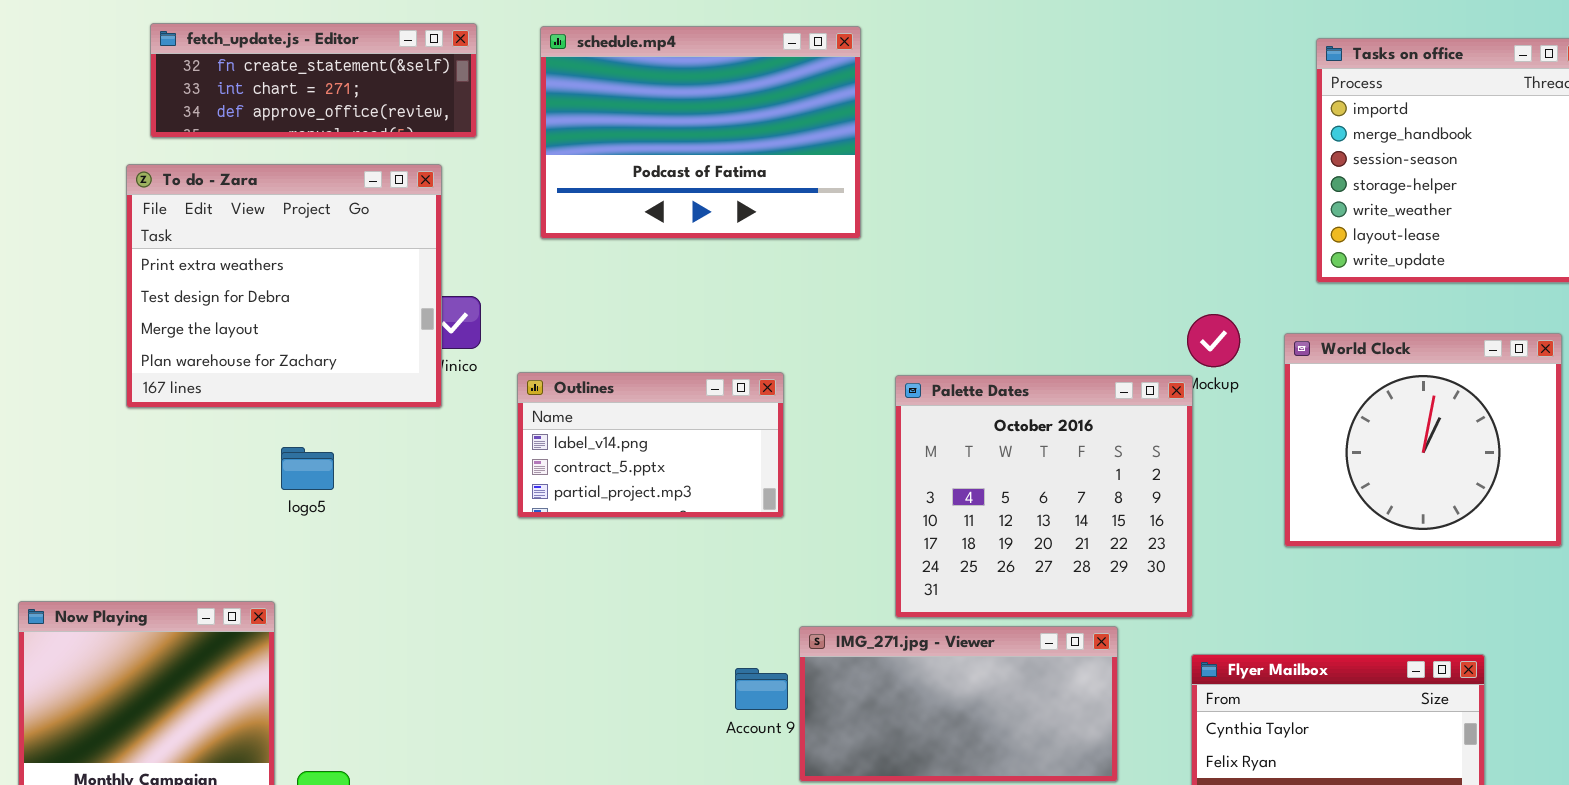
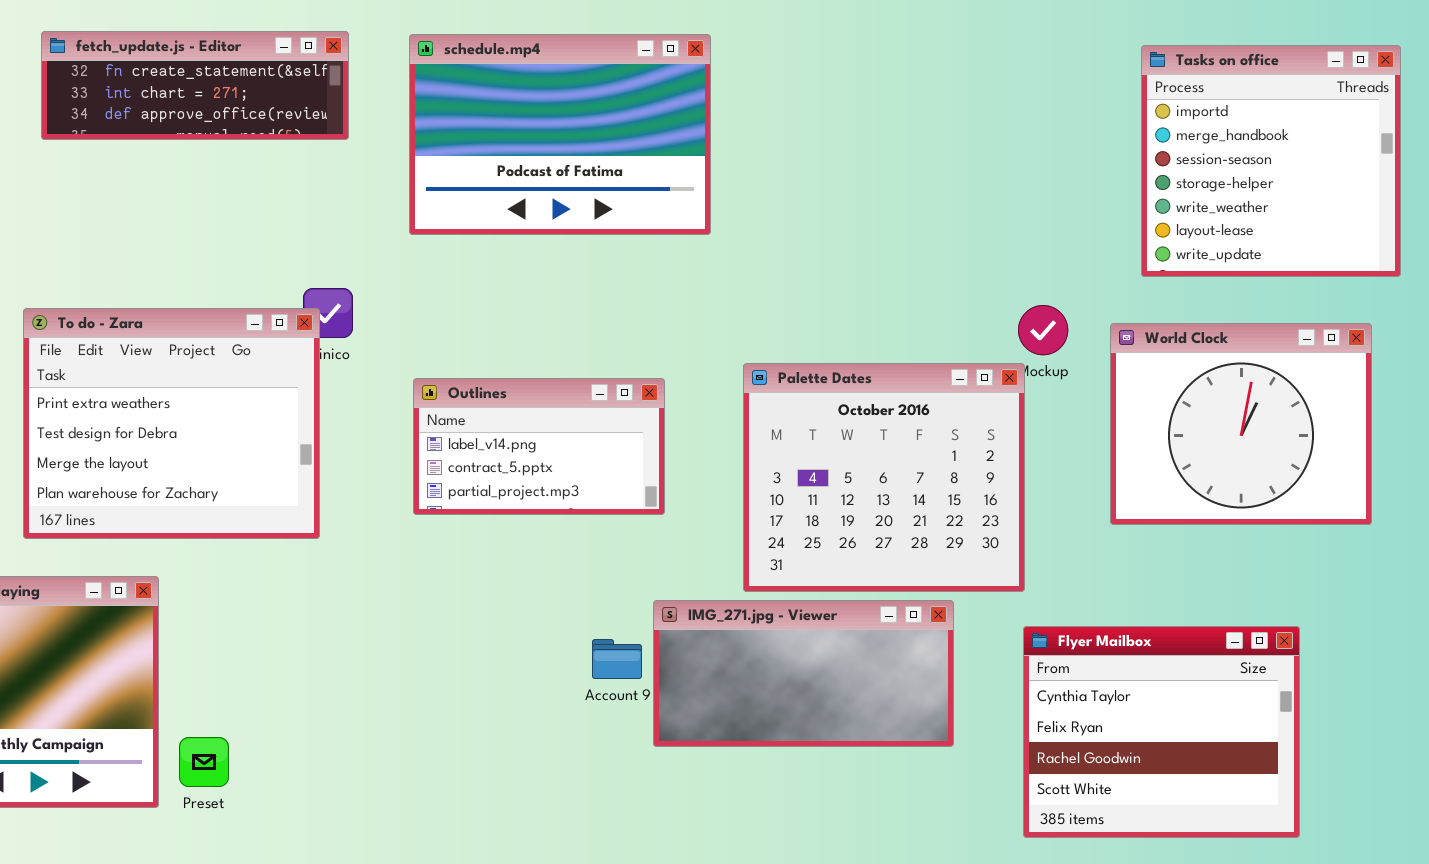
To do - Zara: [126,164,442,408] -> [23,308,320,539], moved
Outlines: [517,372,784,518] -> [413,378,665,515], moved

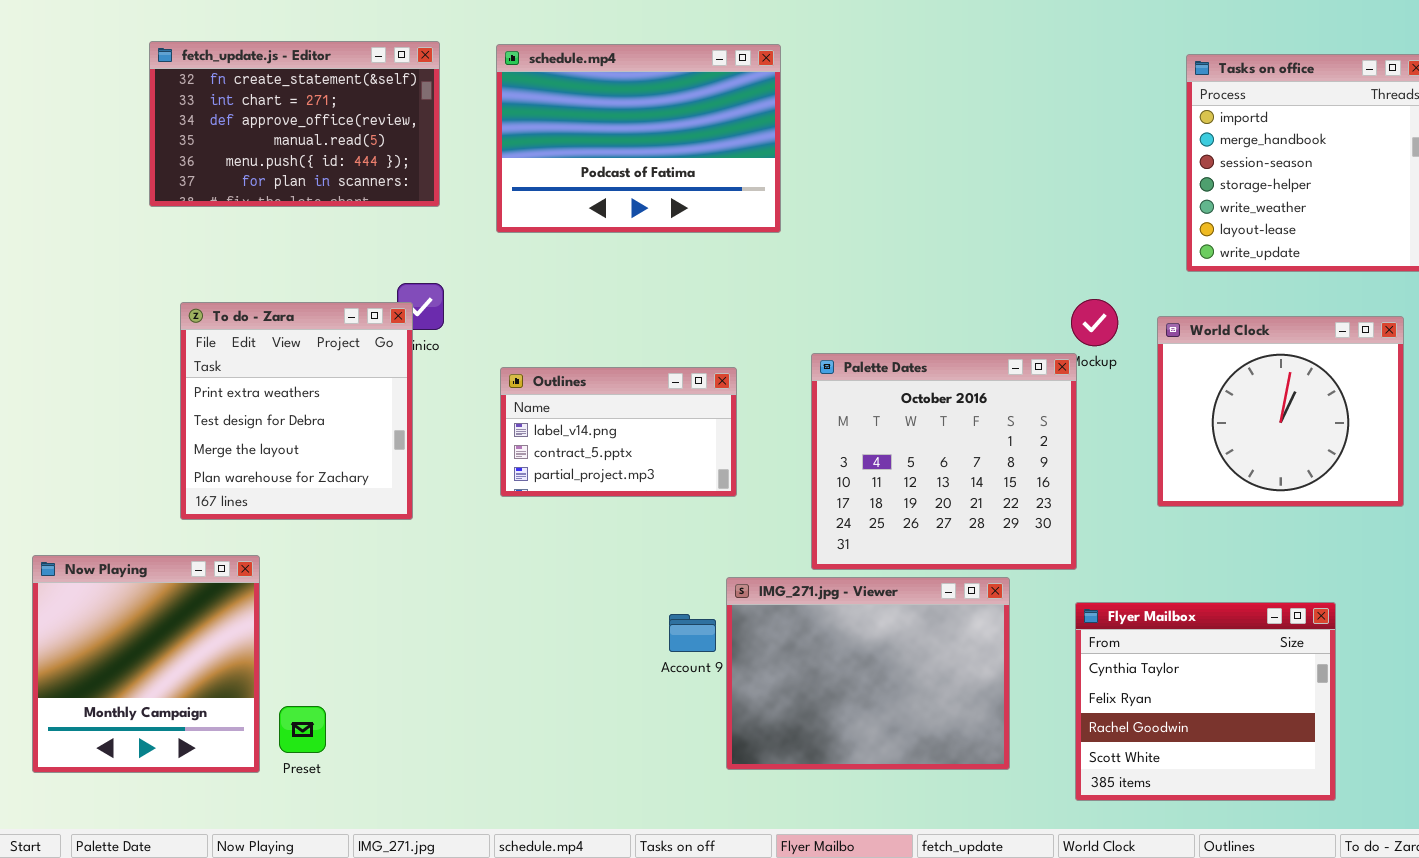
fetch_update.js - Editor: [41,31,349,140] -> [149,41,440,207], resized
To do - Zara: [23,308,320,539] -> [180,302,413,520], resized
IMG_271.jpg - Viewer: [653,600,954,747] -> [726,577,1010,770], resized

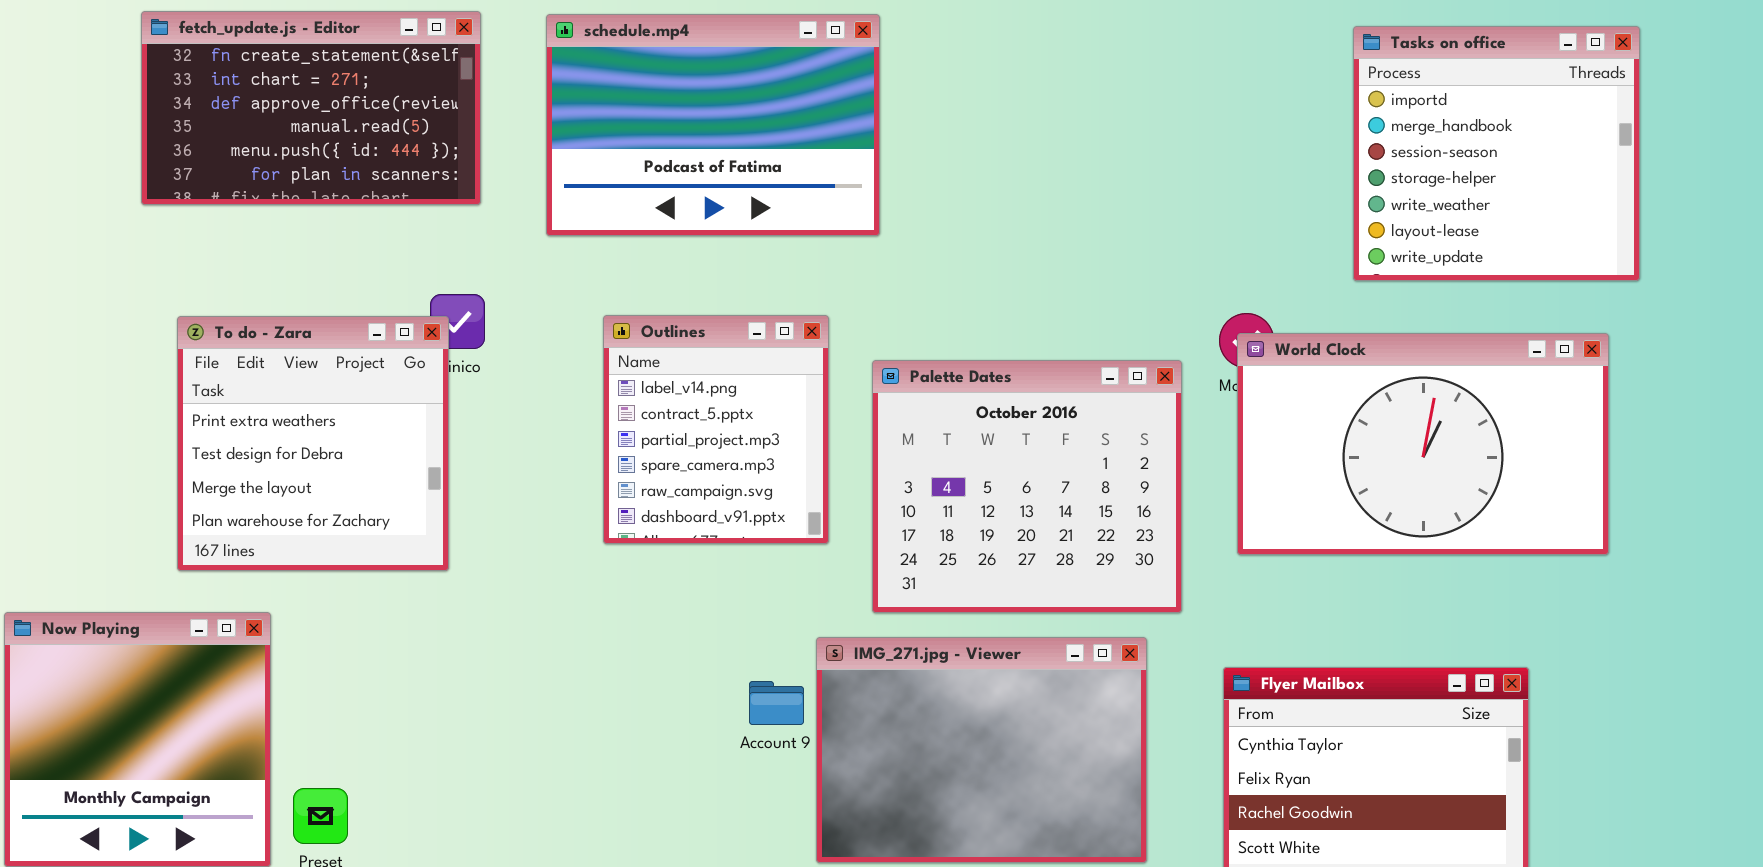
World Clock: [1157,316,1404,507] -> [1237,333,1609,555], resized
Palette Dates: [811,353,1077,570] -> [872,360,1182,613], moved
Outlines: [500,367,737,497] -> [603,315,829,544], resized

